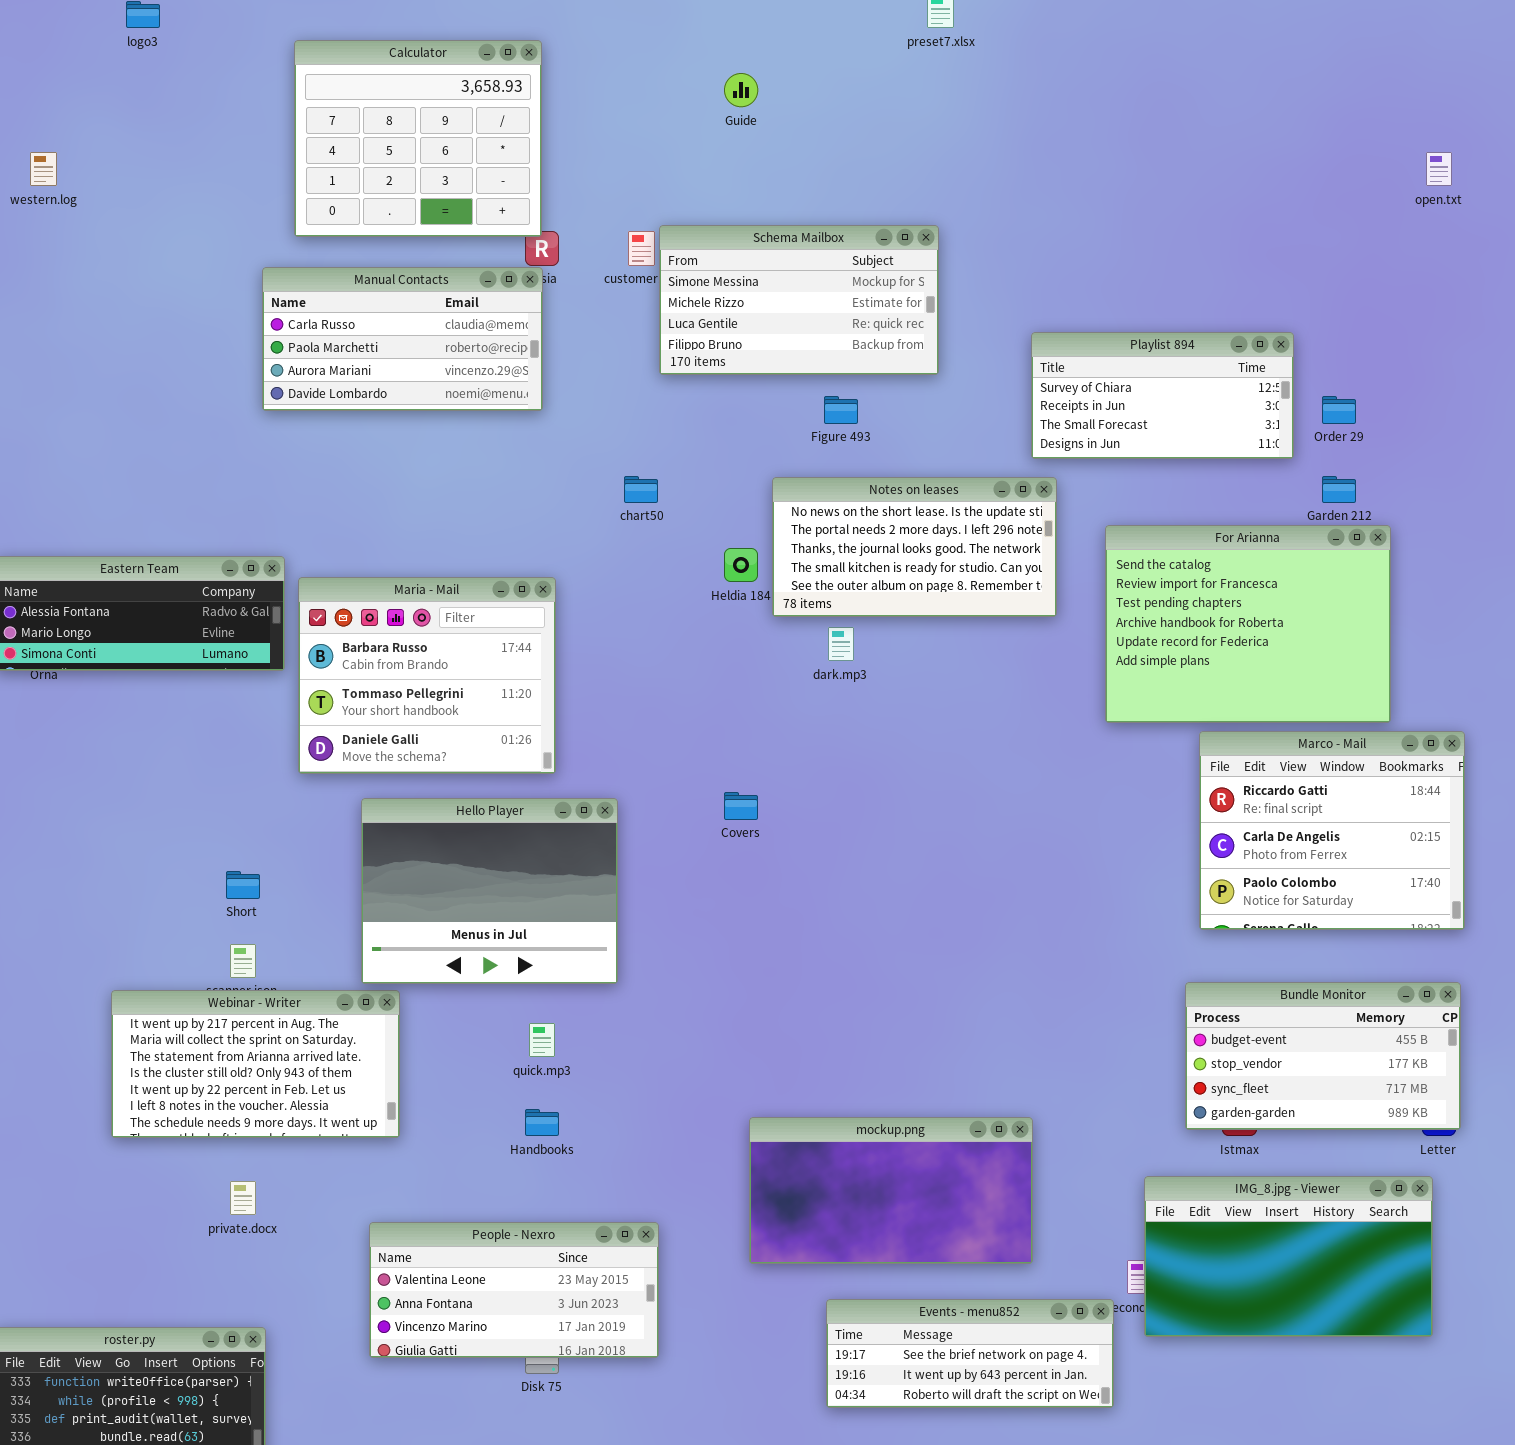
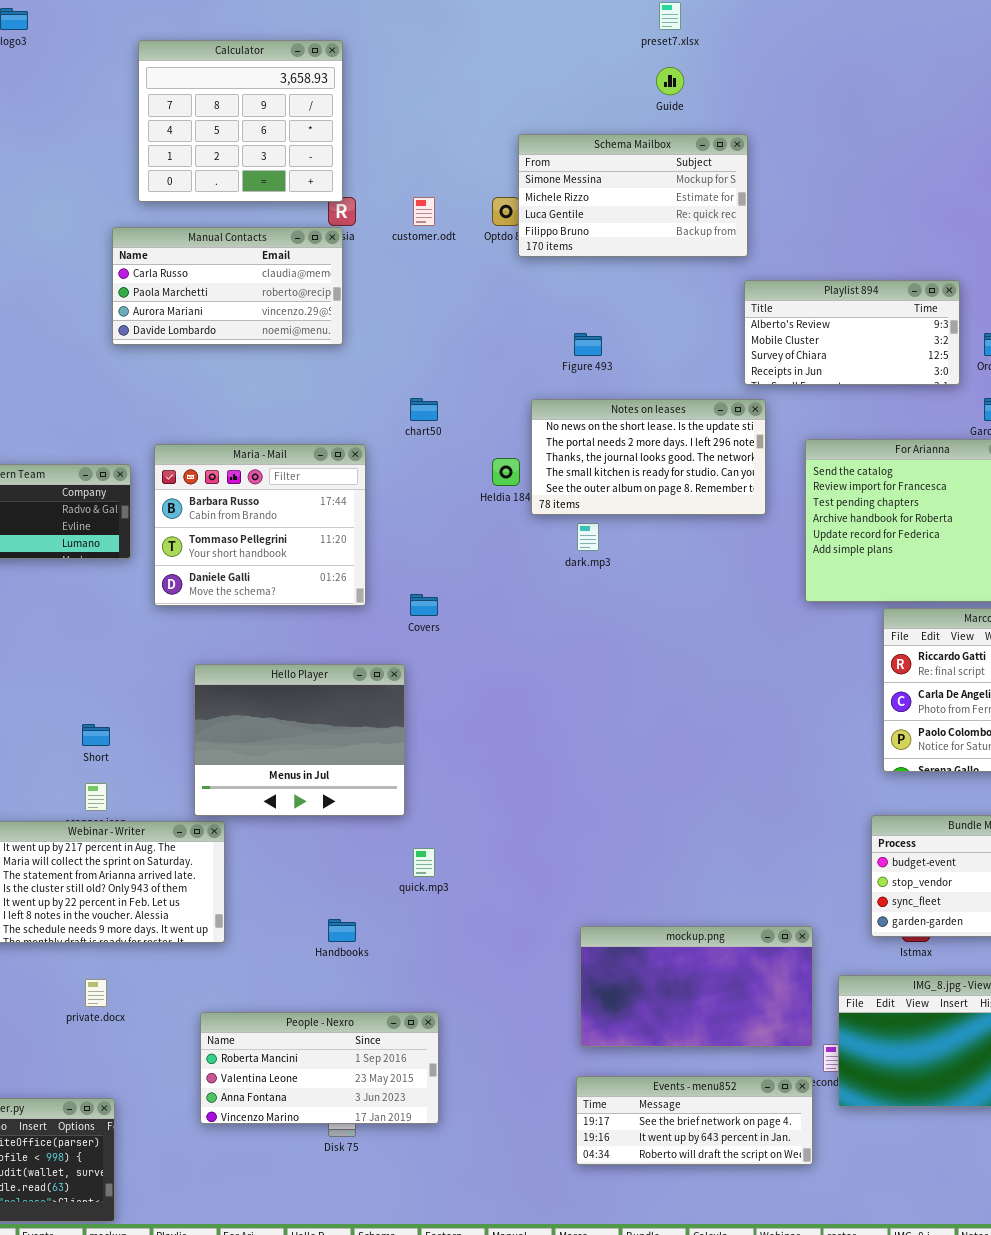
Guide: [724,73,758,107] -> [656,67,684,95], moved
Schema Mailbox: [659,225,939,375] -> [518,134,748,257], moved
Playlist 894: [1031,332,1294,459] -> [744,280,960,385], scrolled up 2 rows
Maria - Mail: [298,577,556,774] -> [154,444,366,606], moved
Covers: [724,792,758,820] -> [410,594,438,616], moved
quick.mp3: [529,1023,555,1057] -> [413,848,435,877], moved
mockup.png: [749,1117,1033,1264] -> [580,926,813,1047], moved
People - Nexro: [369,1222,659,1358] -> [200,1012,439,1124], scrolled up 1 row

